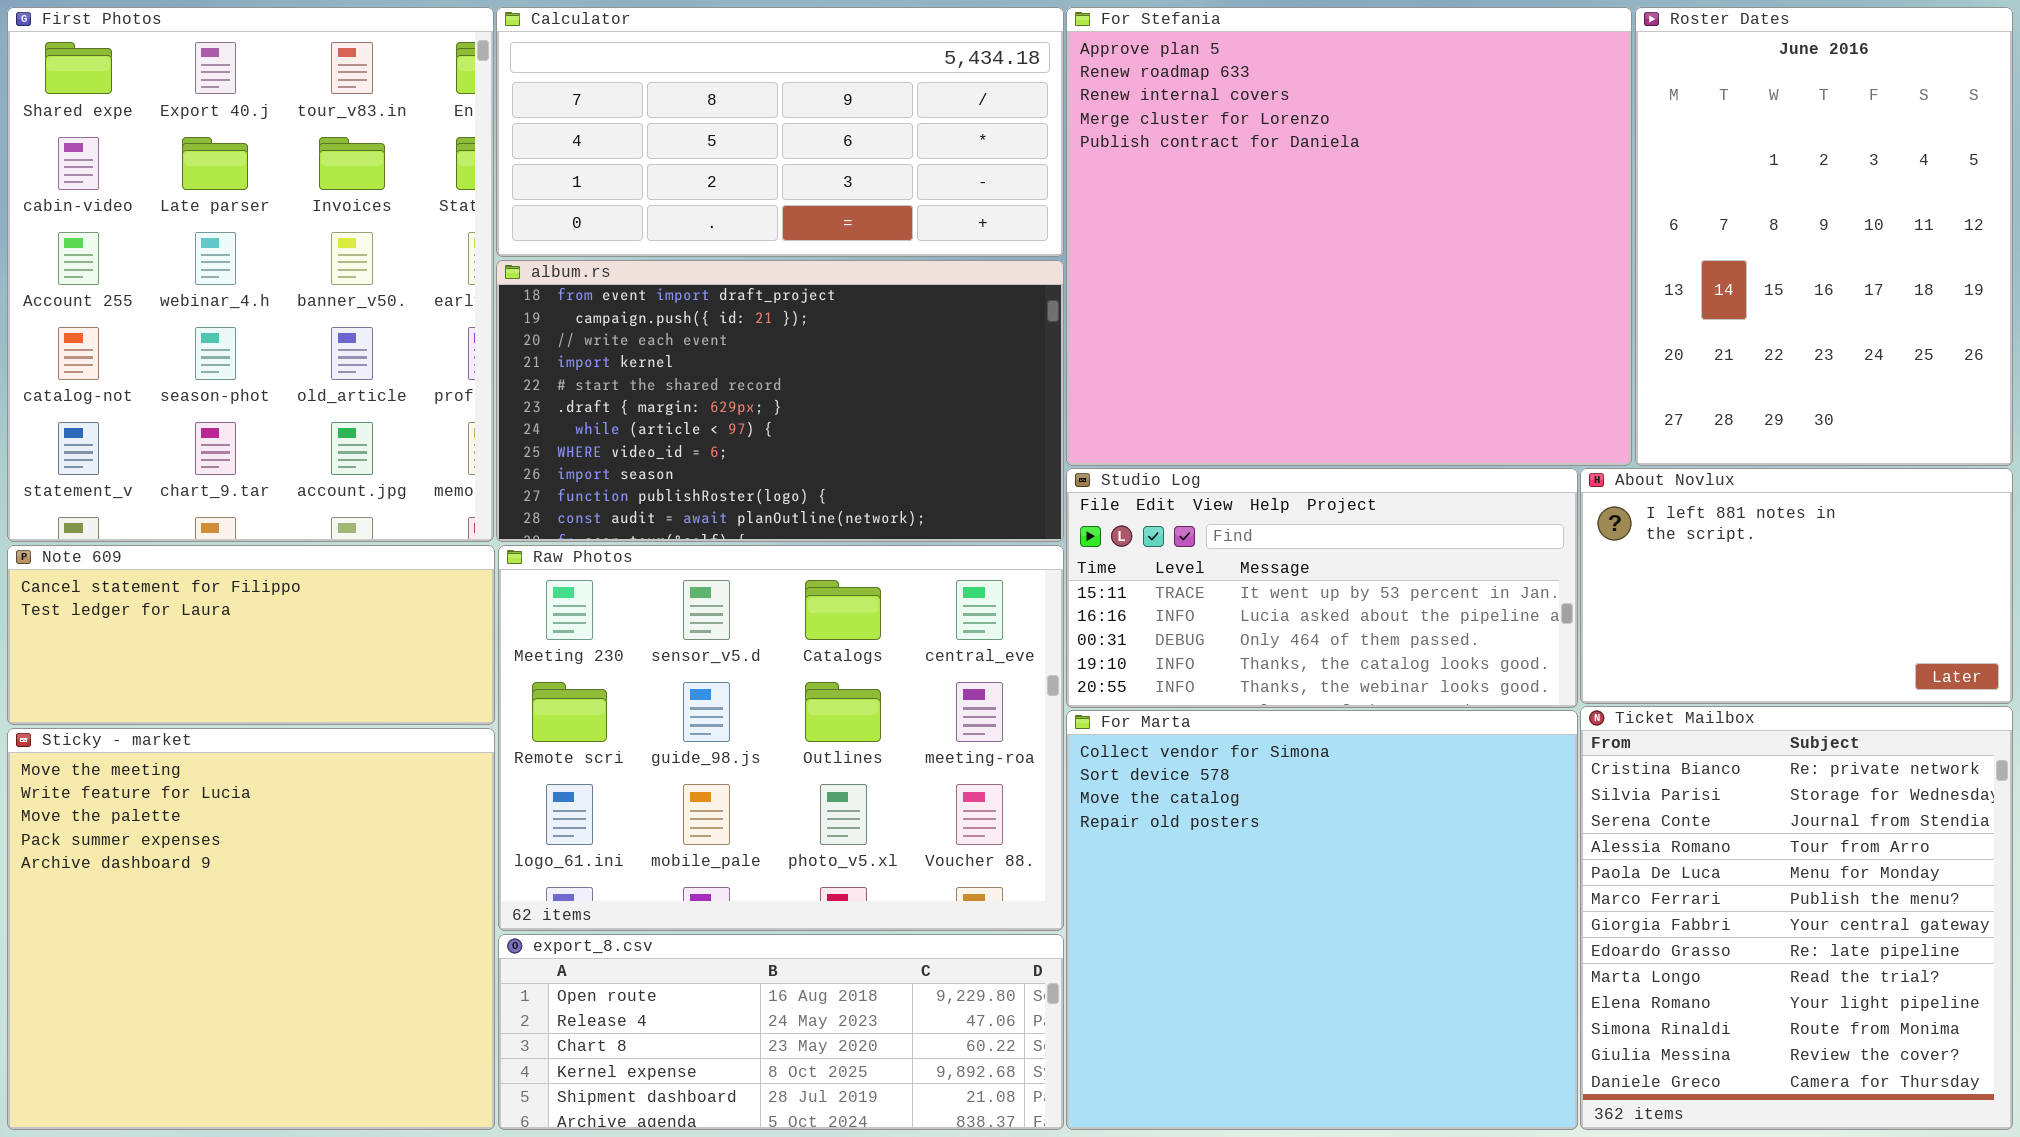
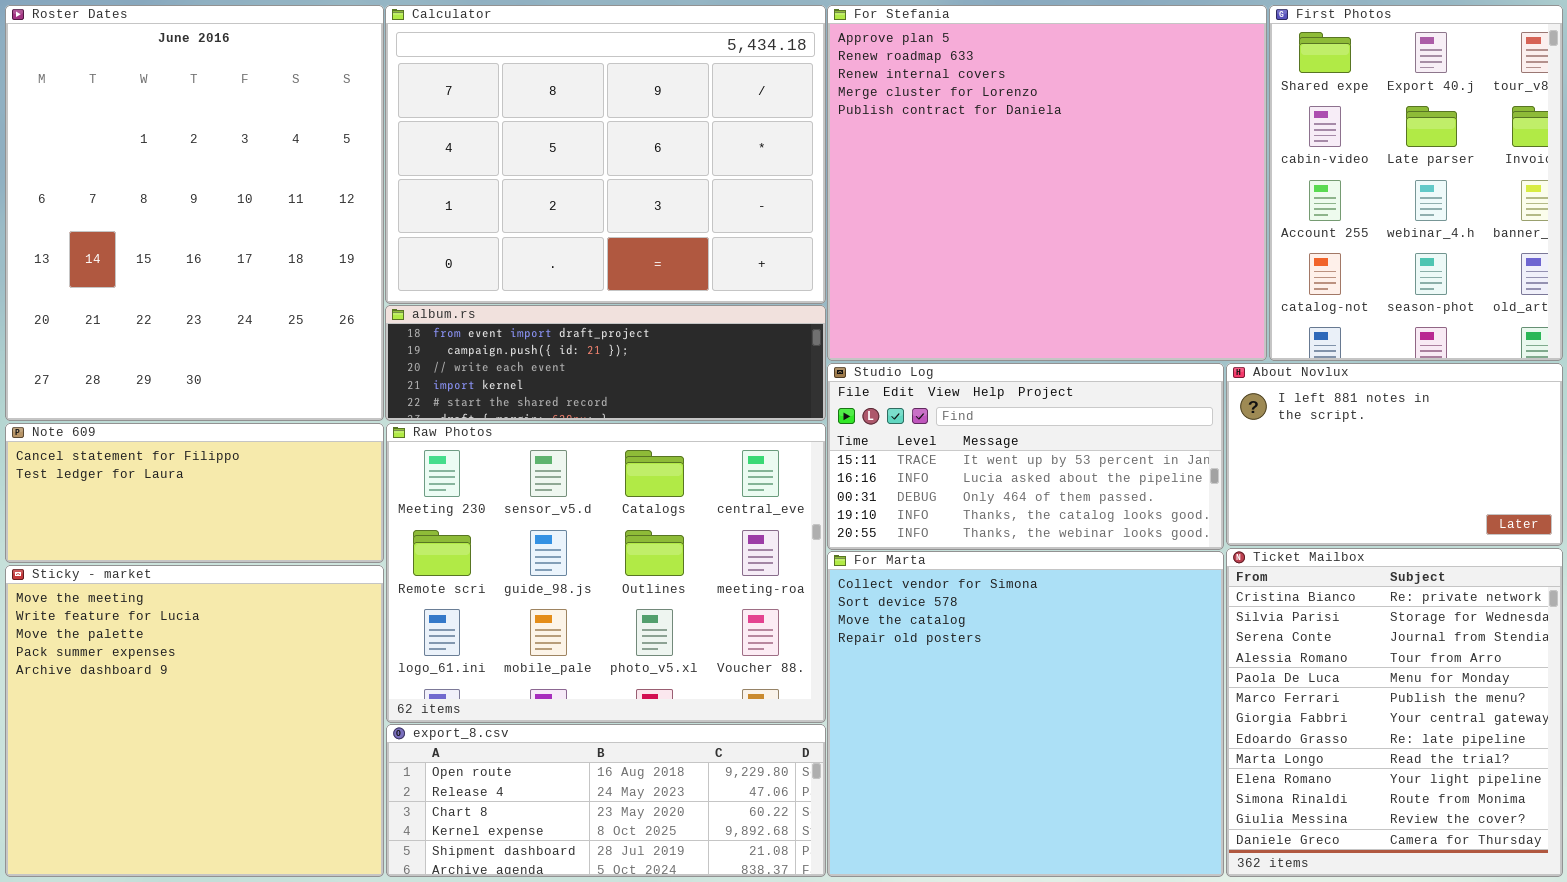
First Photos: [7,7,494,542] -> [1269,5,1563,361], moved, resized
Calculator: [496,7,1064,257] -> [385,5,826,304], resized
Roster Dates: [1635,7,2013,466] -> [5,5,384,421], moved, resized
album.rs: [496,260,1064,542] -> [385,305,826,421], resized

